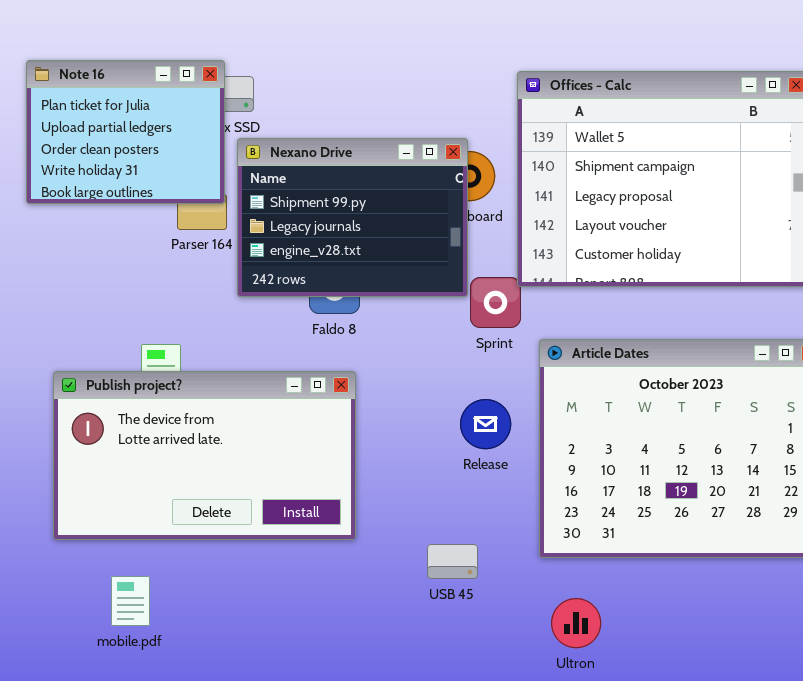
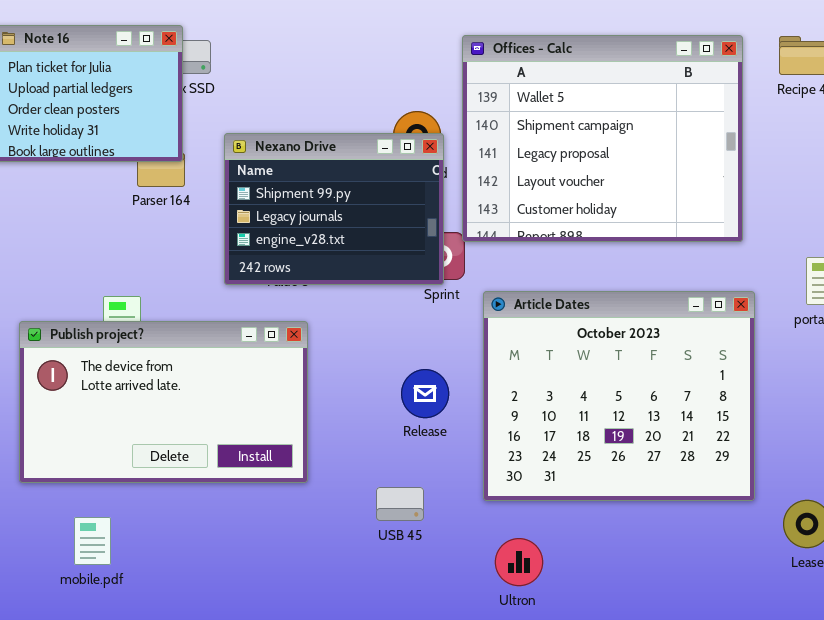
Nexano Drive: [237,138,468,297] -> [224,133,444,285], moved
Release: [460,399,511,449] -> [401,369,449,418], moved

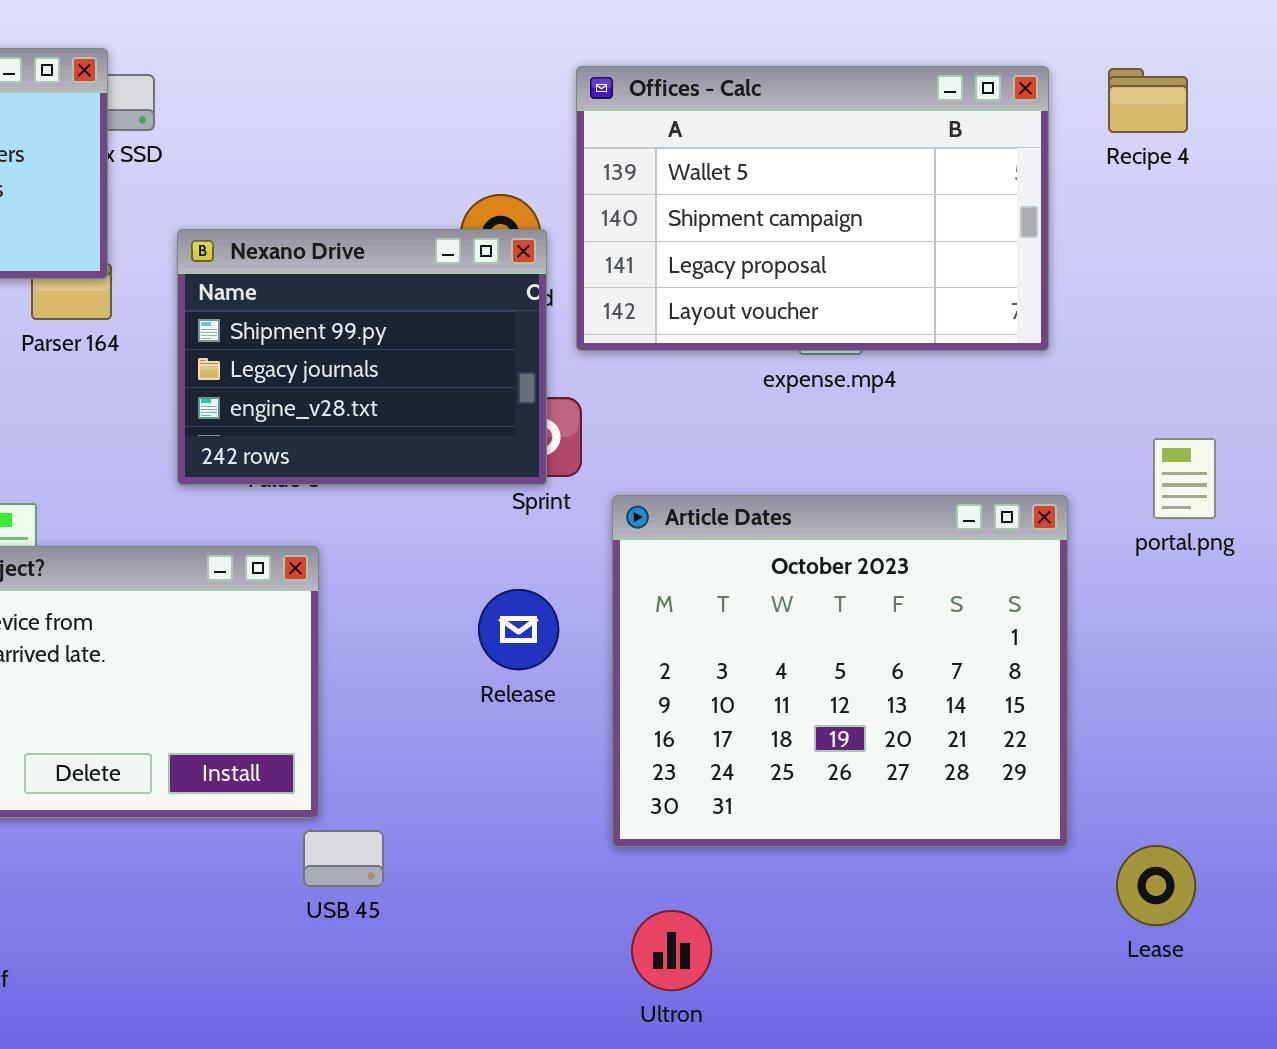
Offices - Calc: [462,35,743,242] -> [576,66,1049,351], resized
Release: [401,369,449,418] -> [478,589,559,670], moved
USB 45: [376,487,424,521] -> [303,830,384,887], moved

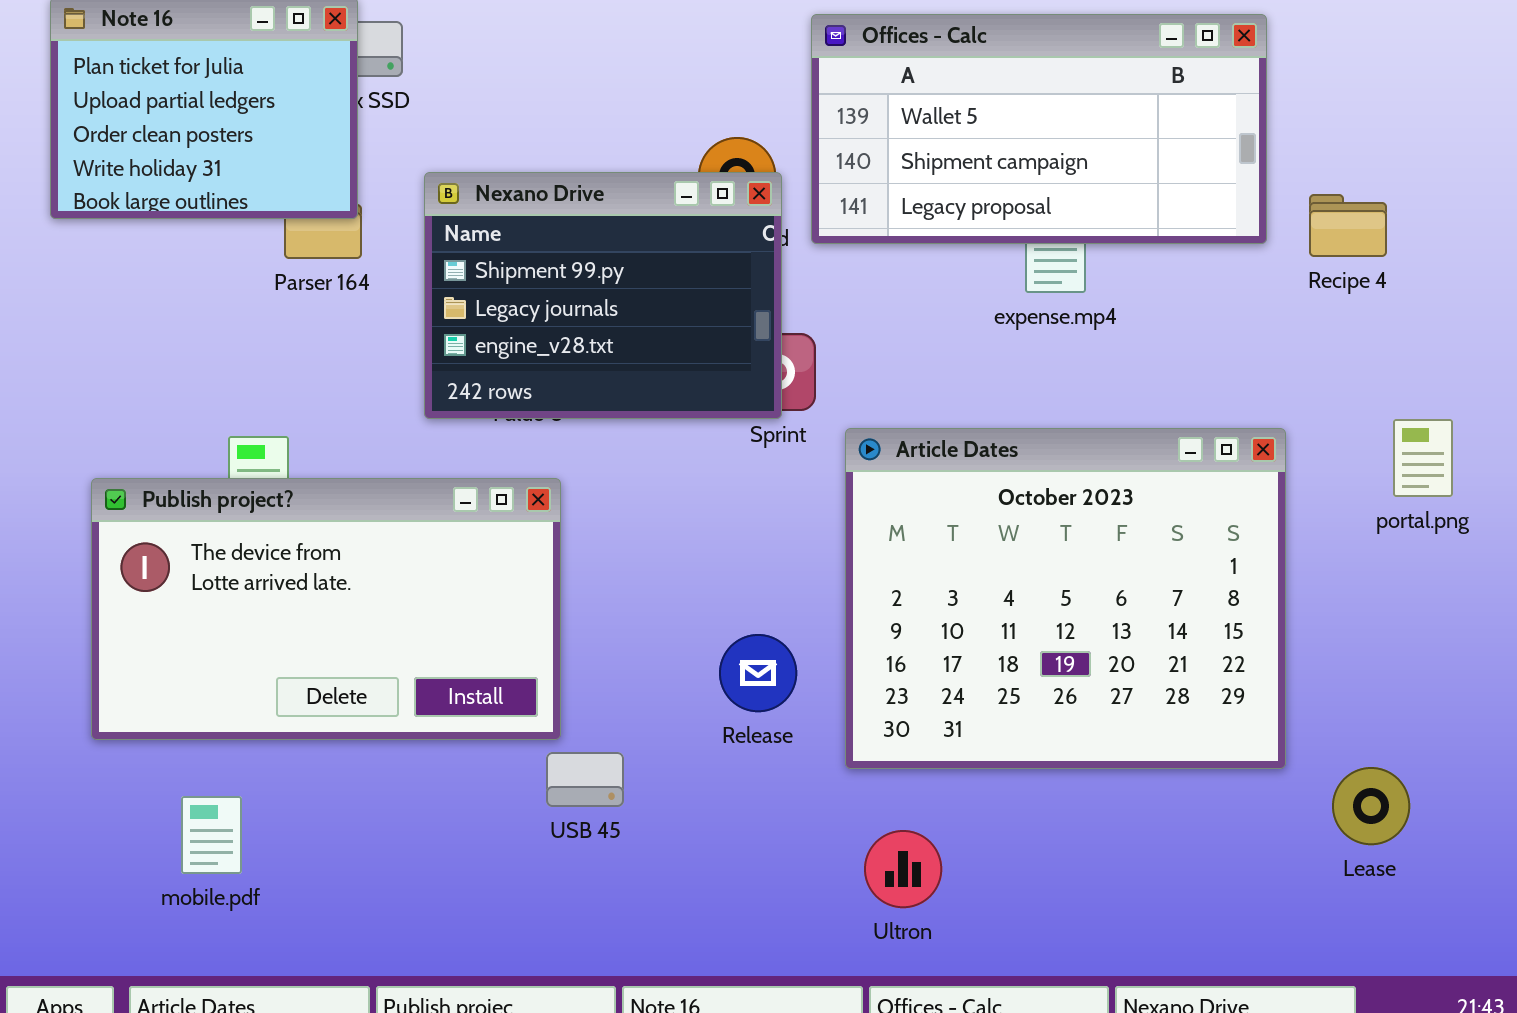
Offices - Calc: [576,66,1049,351] -> [811,14,1267,244], resized
Recipe 4: [1108,68,1188,133] -> [1309,194,1387,257], moved
portal.png: [1153,438,1216,519] -> [1393,419,1453,497], moved
Release: [478,589,559,670] -> [719,634,797,712], moved

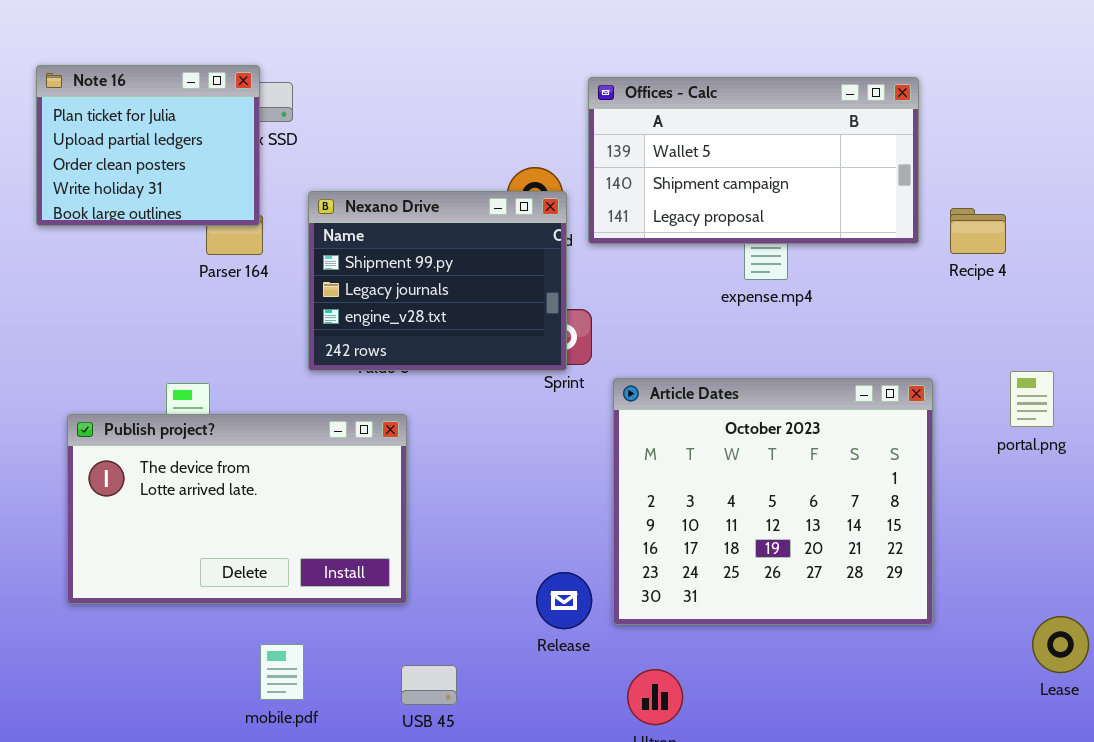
Release: [719,634,797,712] -> [536,572,592,629], moved
USB 45: [546,752,624,807] -> [401,665,457,705], moved
Lease: [1332,767,1410,845] -> [1032,616,1089,673], moved
mobile.pdf: [181,796,242,874] -> [260,644,304,700], moved

